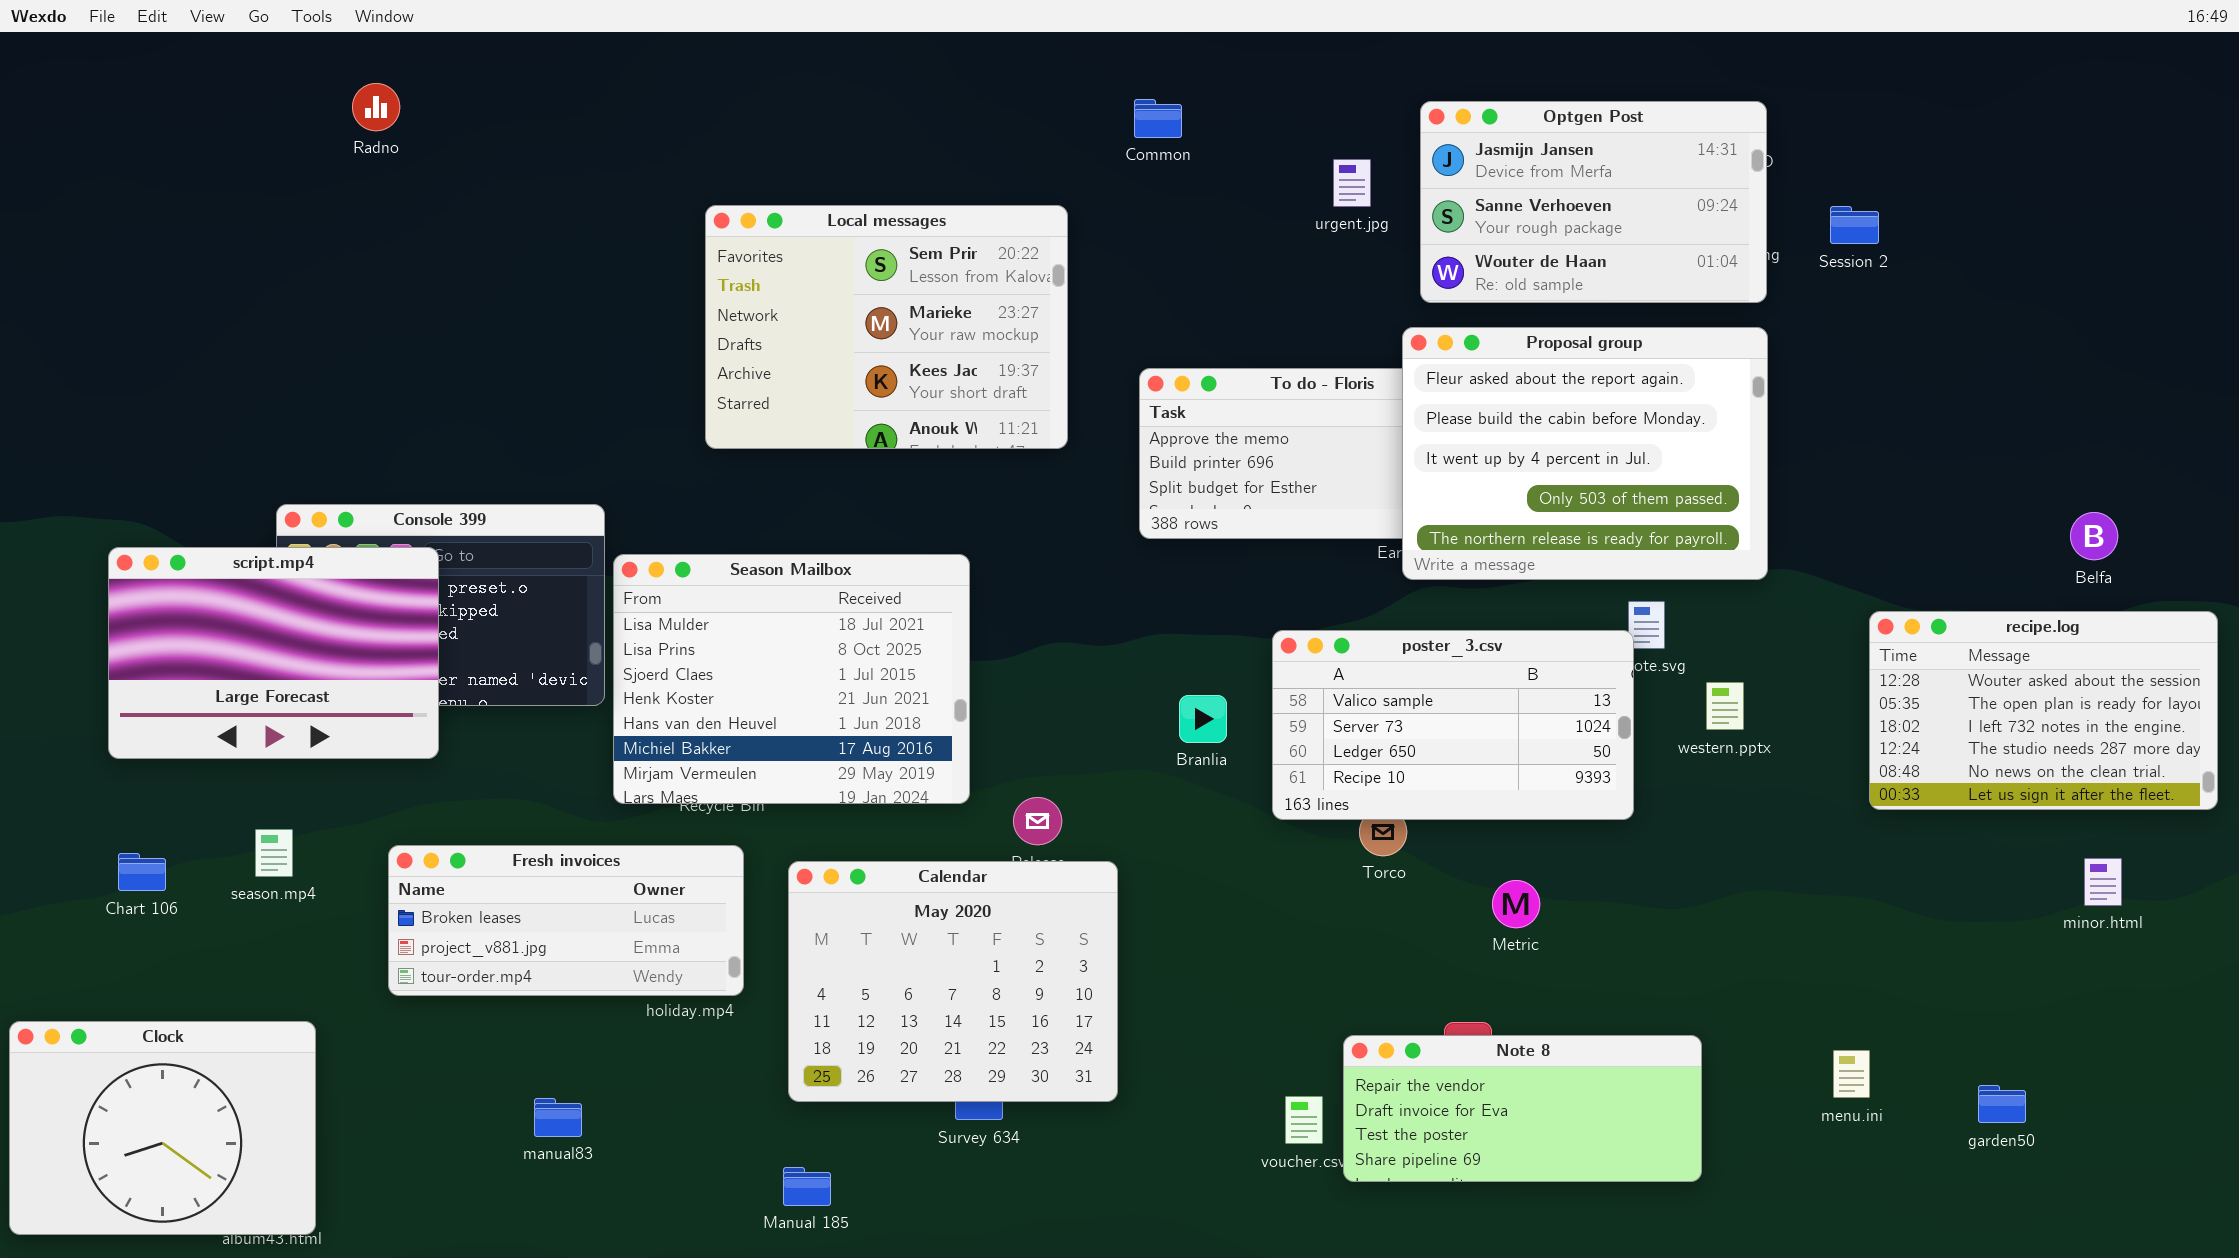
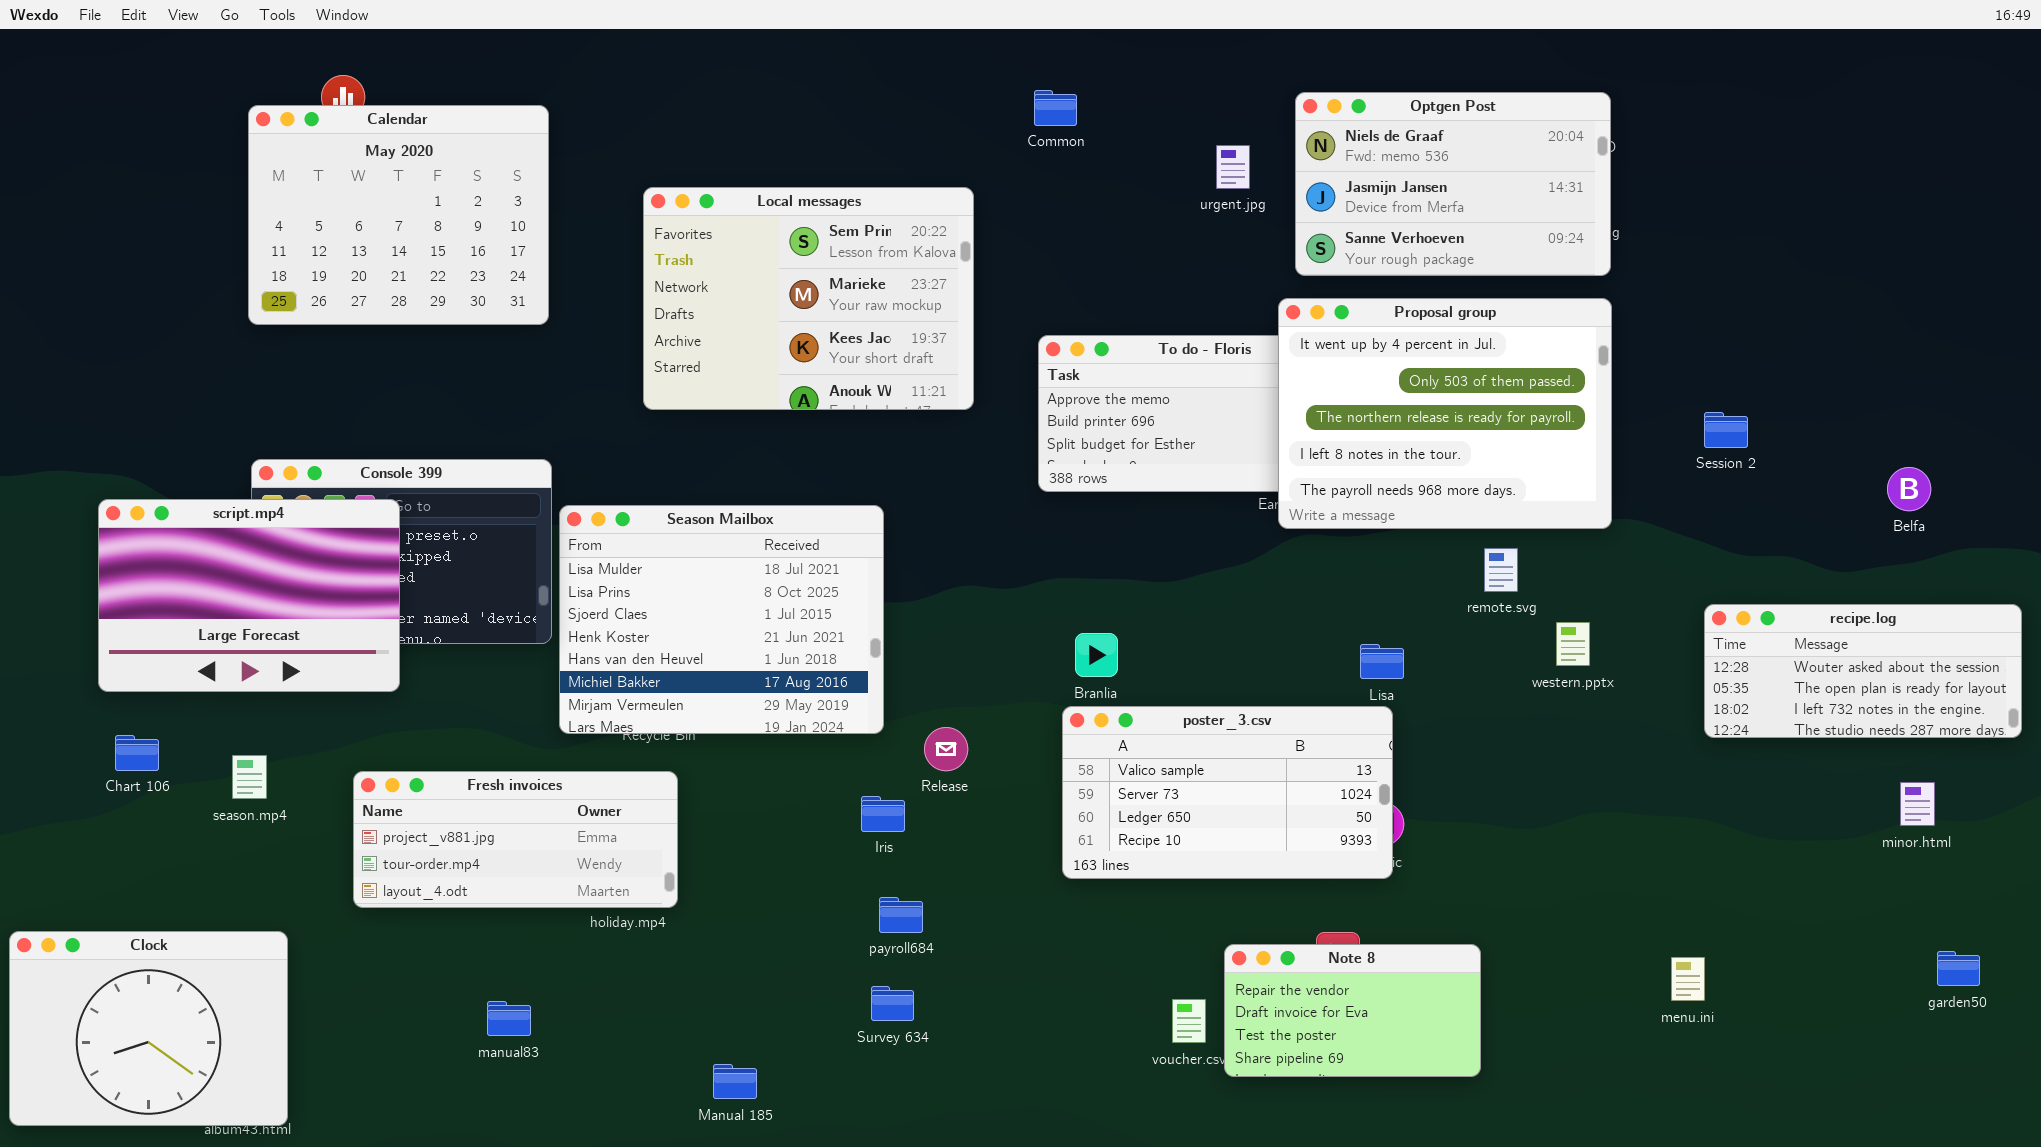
Optgen Post: [1420,101,1767,303] -> [1295,92,1611,276], scrolled up 1 row
Session 2: [1830,206,1879,244] -> [1704,412,1748,448], moved
Proposal group: [1402,327,1768,580] -> [1278,298,1612,529], scrolled down 2 rows
recipe.log: [1869,611,2218,810] -> [1704,604,2022,738], resized
poster_3.csv: [1272,630,1634,820] -> [1062,706,1393,879], moved
Fresh invoices: [388,845,744,996] -> [353,771,678,908], scrolled down 1 row
Chart 106: [118,853,166,891] -> [115,735,159,771], moved
Calendar: [788,861,1118,1102] -> [248,105,549,325], moved
Note 8: [1343,1035,1702,1182] -> [1224,944,1481,1077], resized
garden50: [1978,1085,2026,1123] -> [1937,951,1980,986], moved

